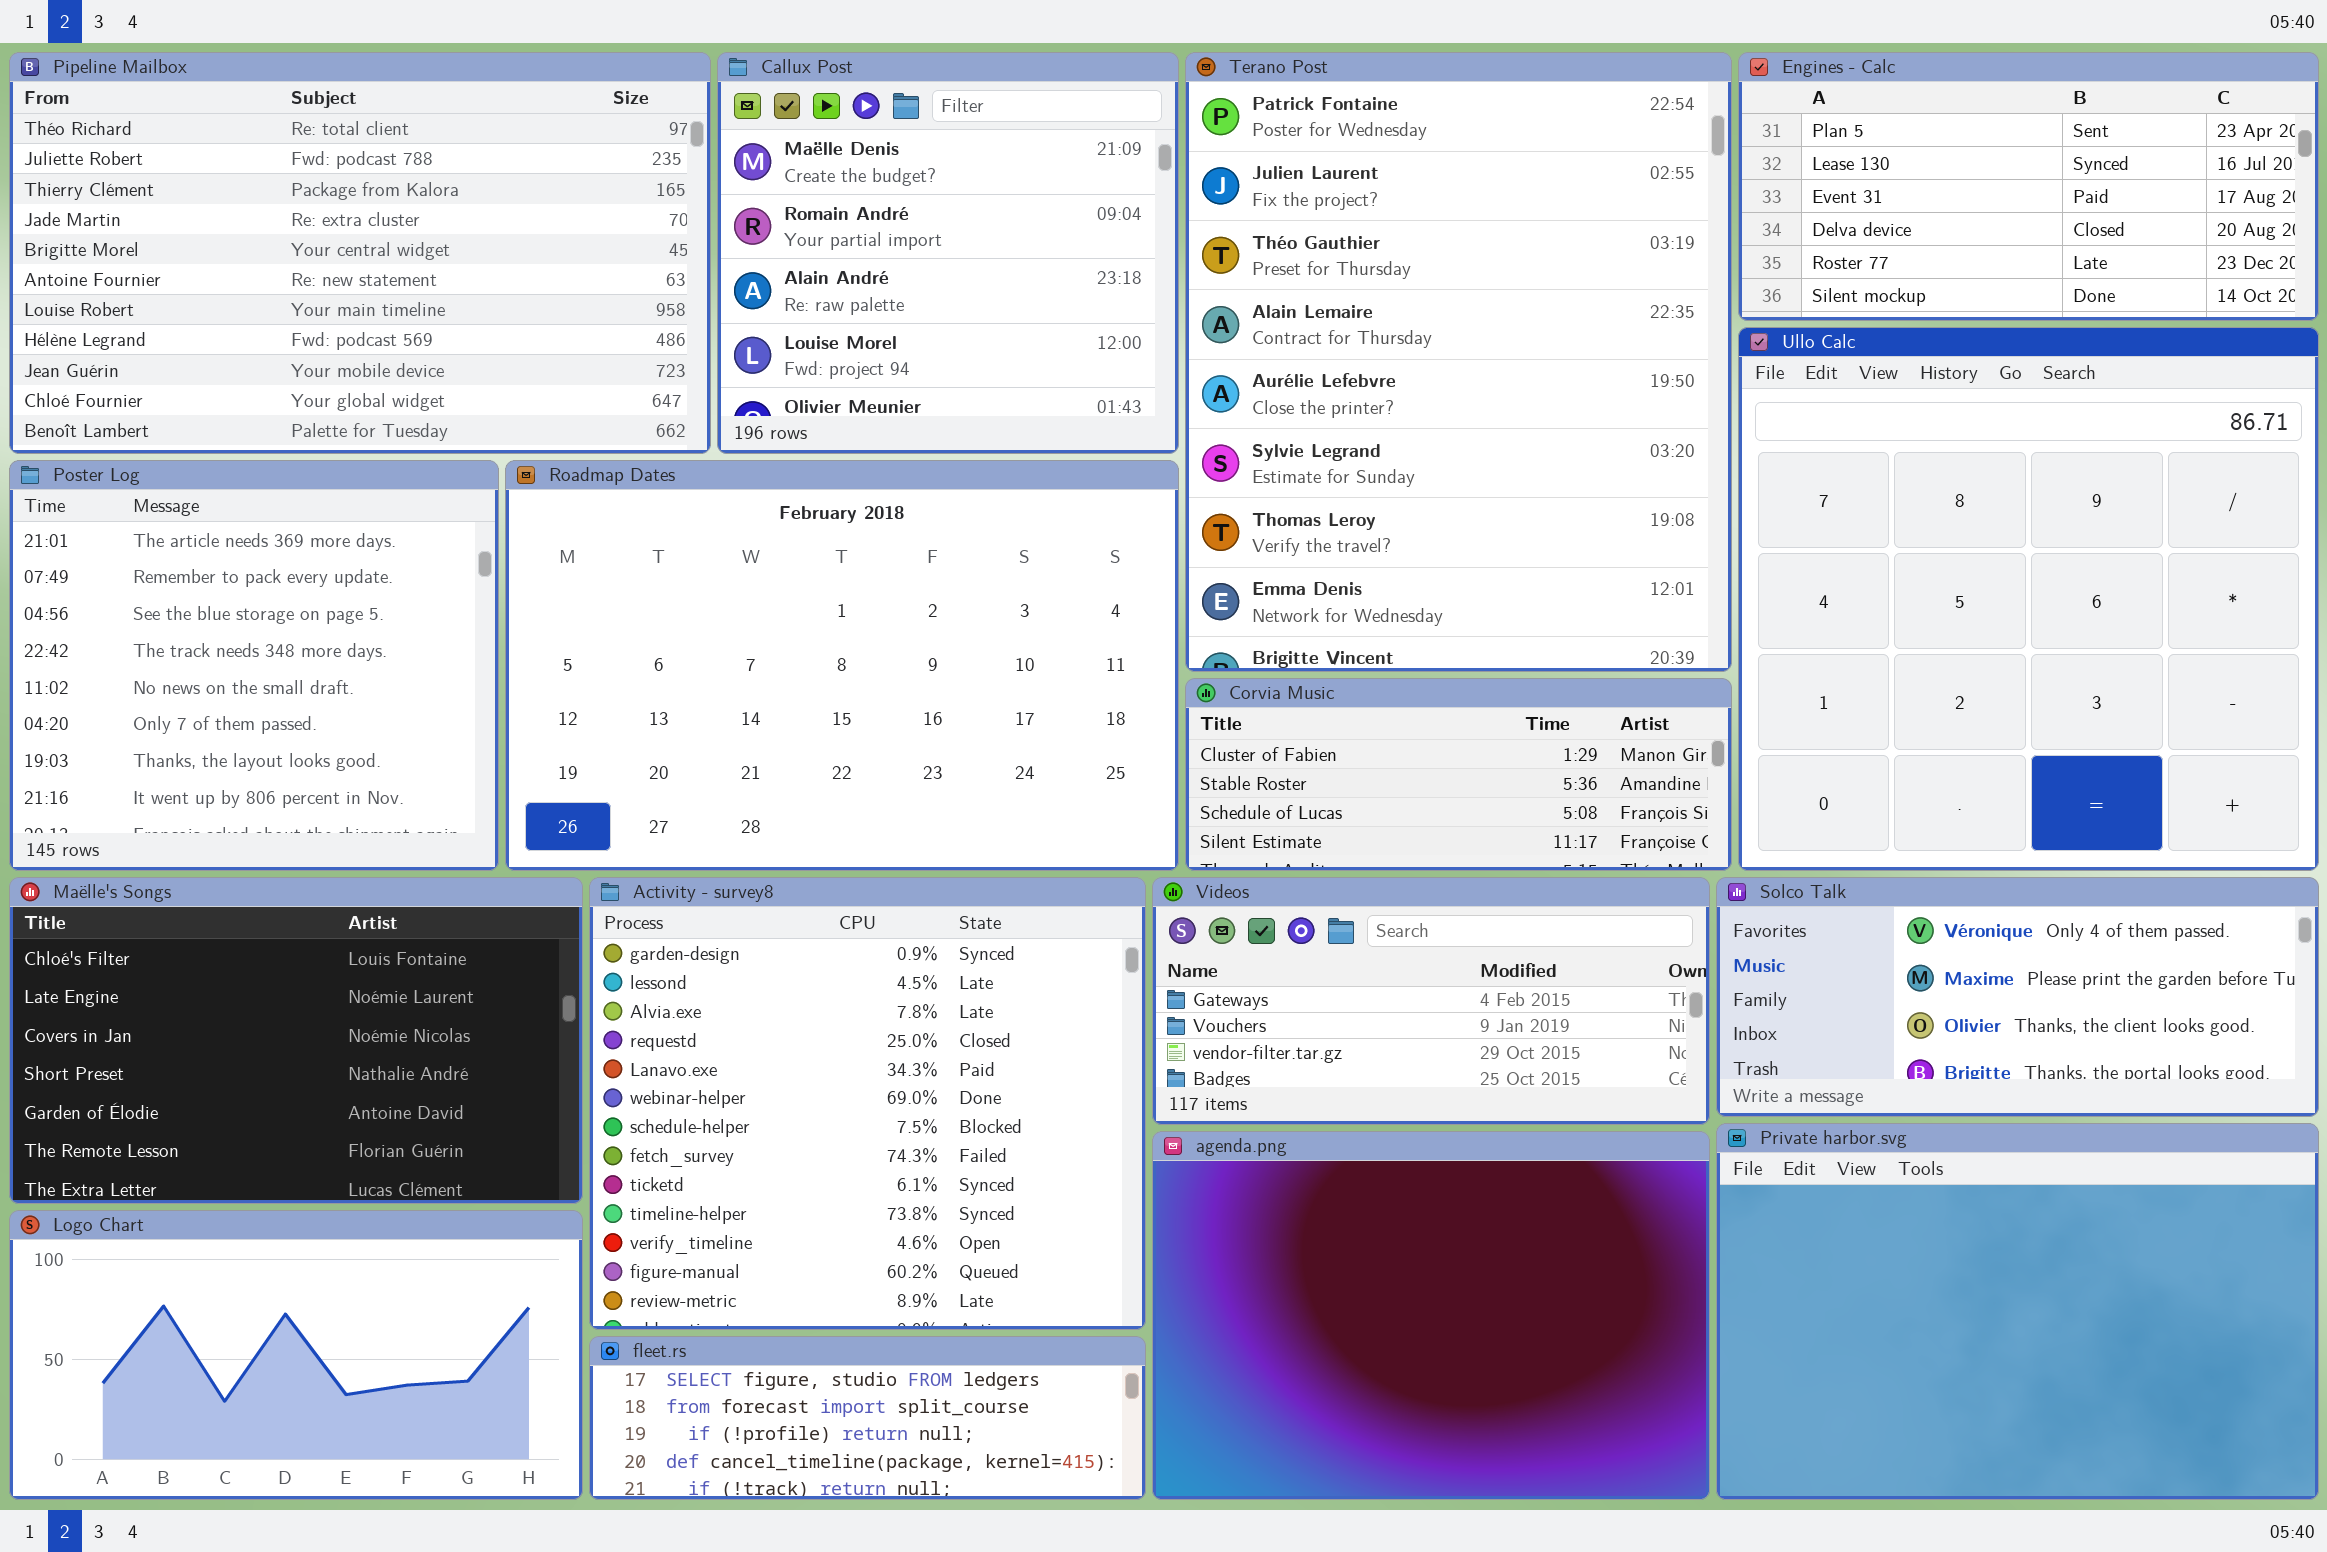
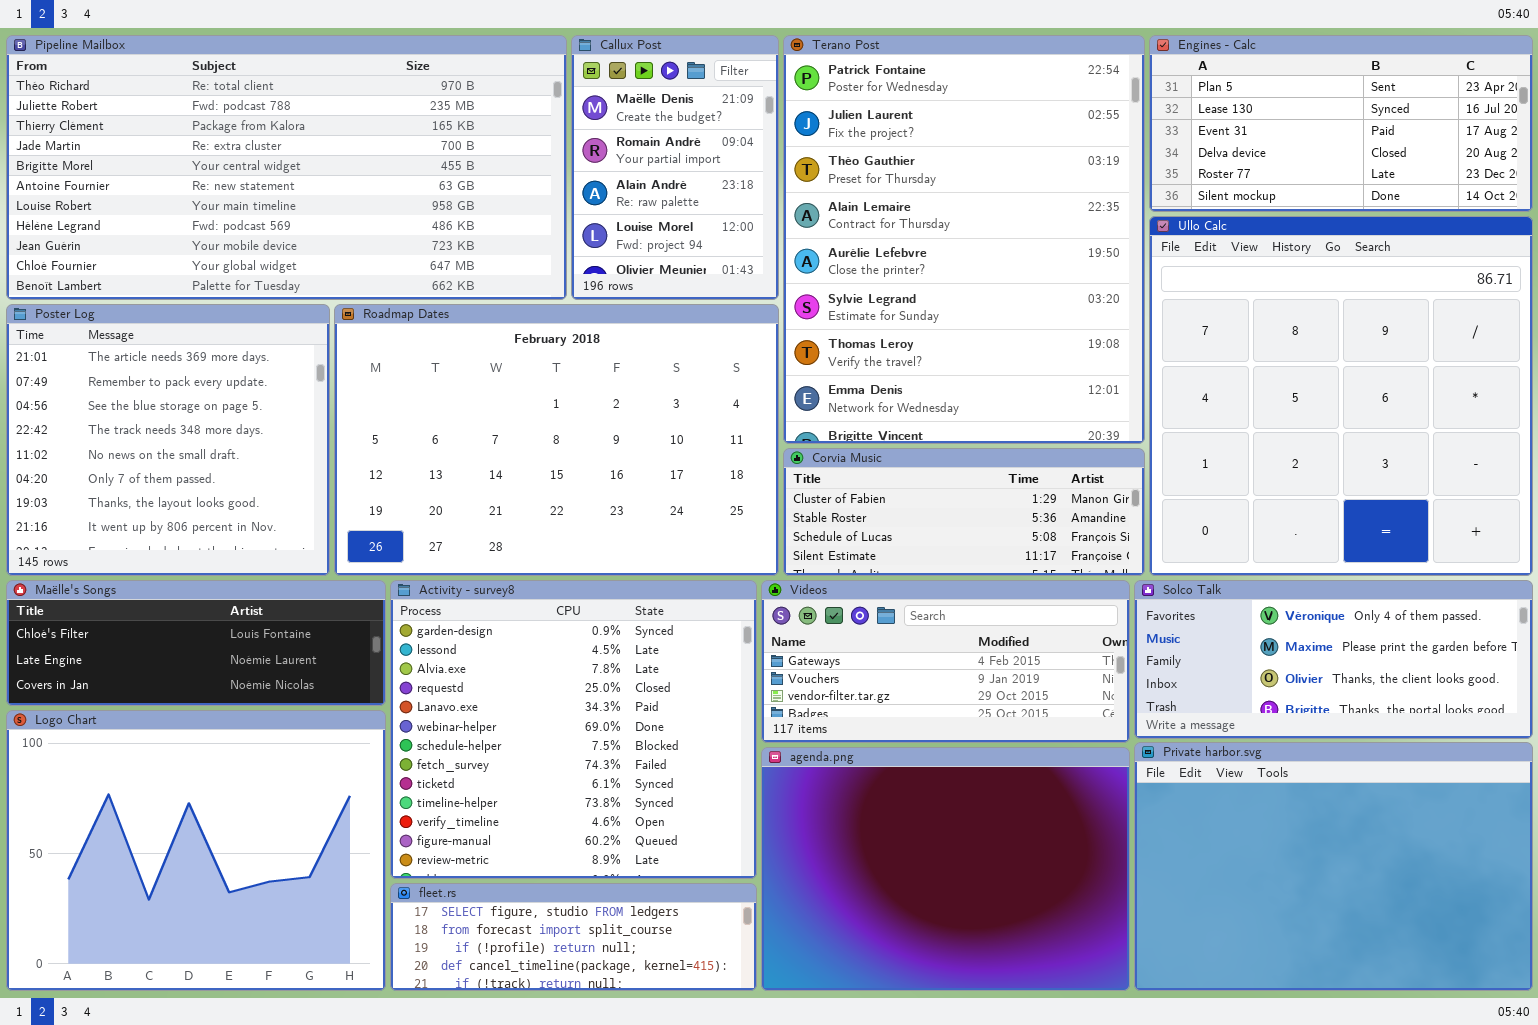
Pipeline Mailbox: [9,52,711,454] -> [6,35,567,300], resized
Callux Post: [717,52,1179,454] -> [571,35,779,300], resized
Maëlle's Songs: [9,877,583,1204] -> [6,580,386,706], resized
Logo Chart: [9,1210,583,1500] -> [6,710,386,991], resized

